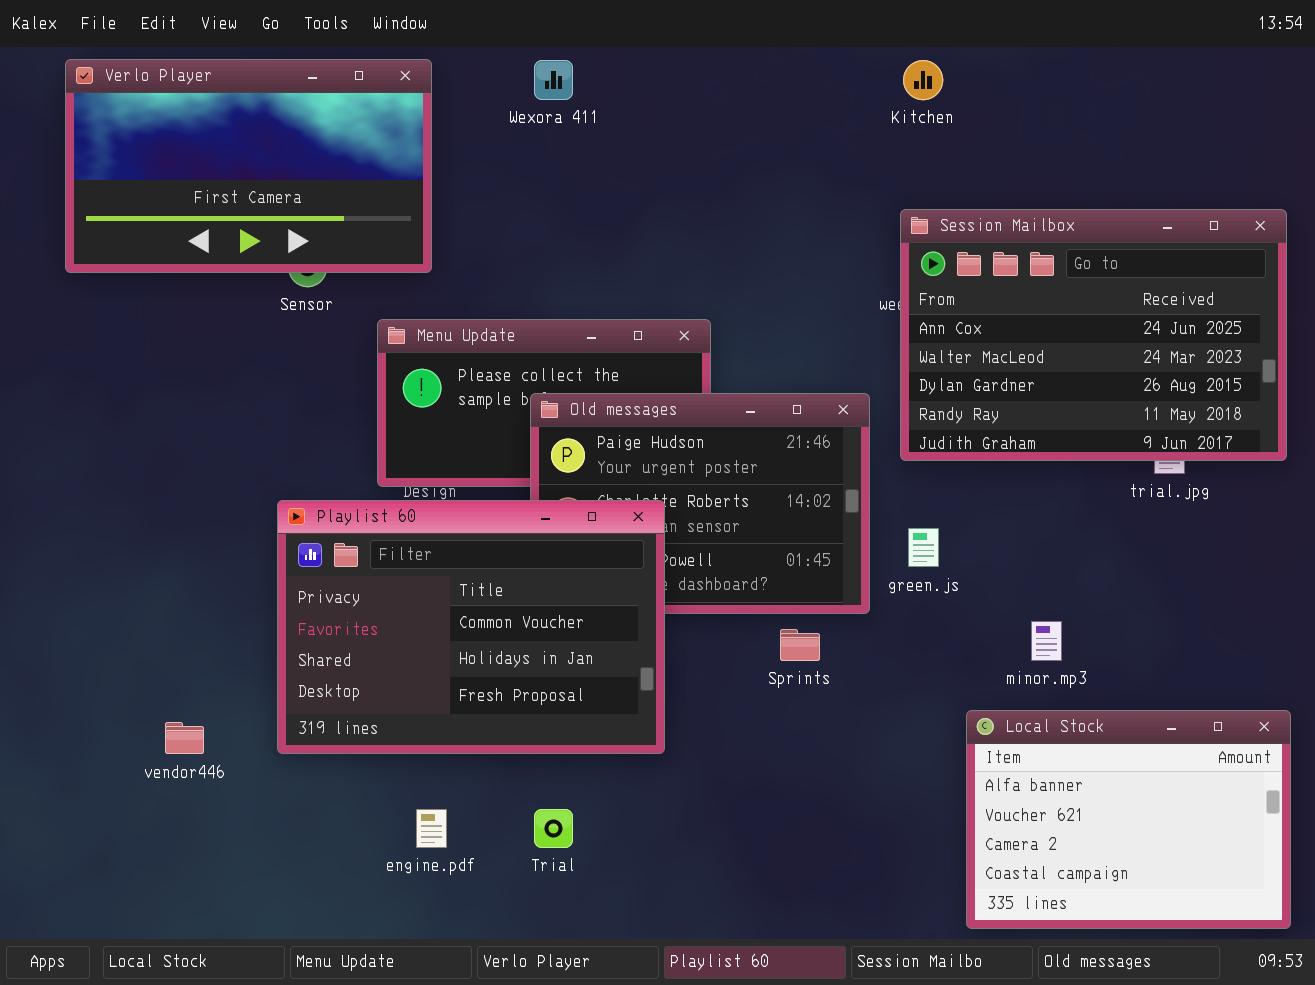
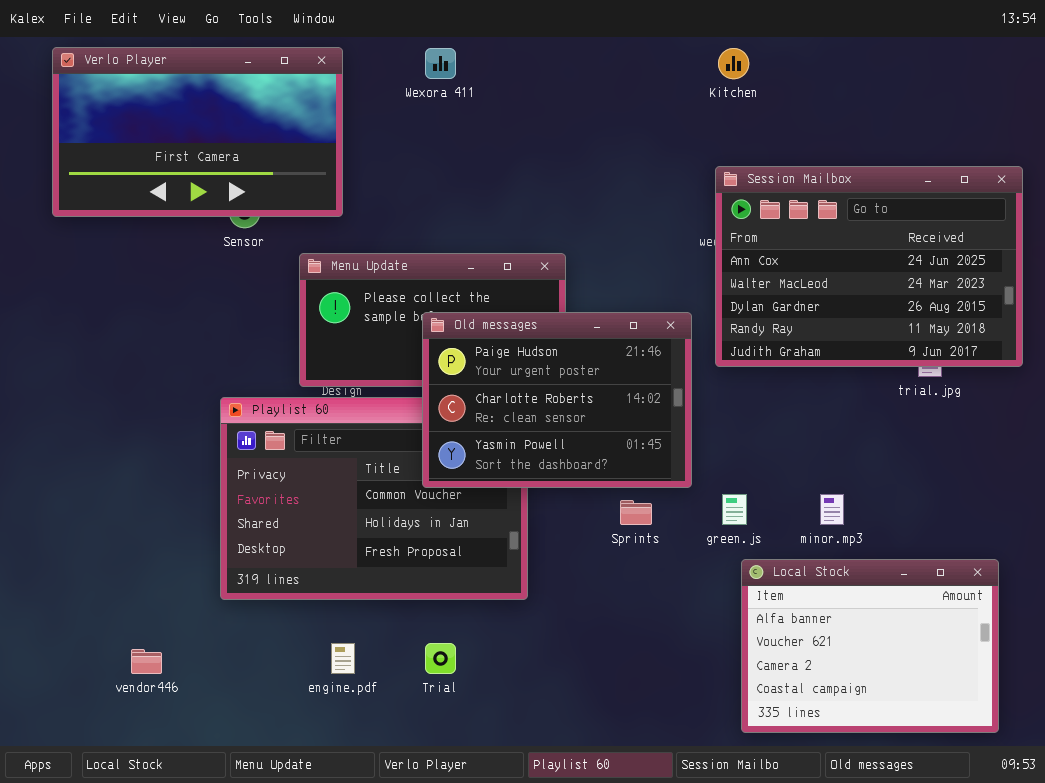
Old messages: [530,393,870,614] -> [422,312,692,488], raised
green.js: [908,528,939,567] -> [722,494,747,525], moved
Local Stock: [966,710,1291,929] -> [741,559,999,733], moved
vendor446: [165,722,204,754] -> [131,649,162,674], moved

